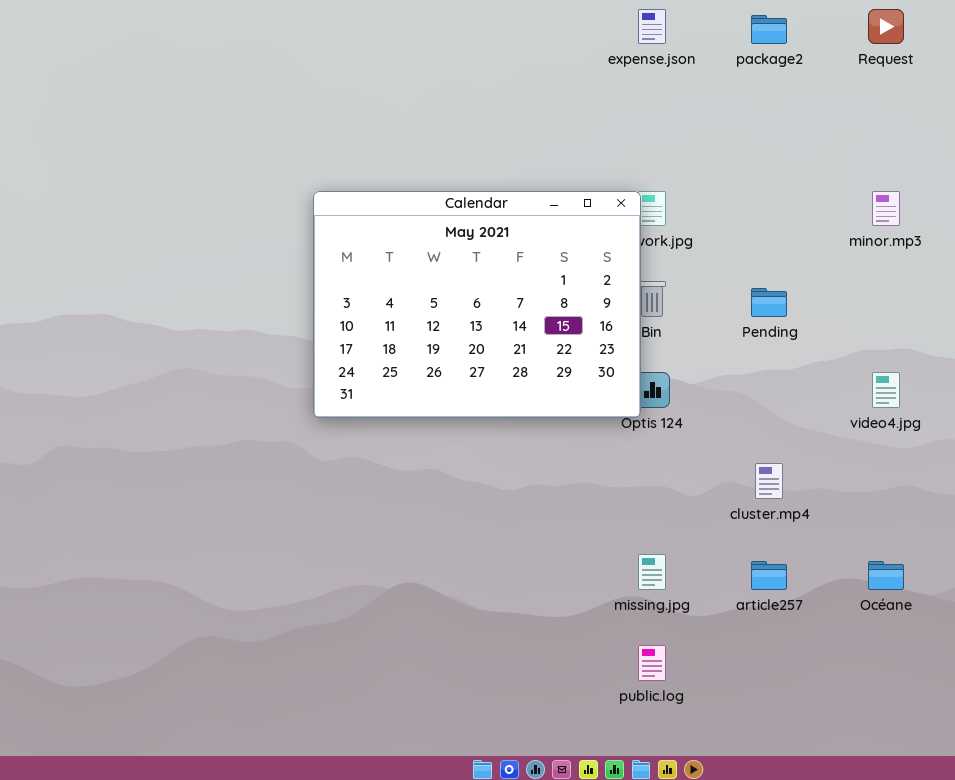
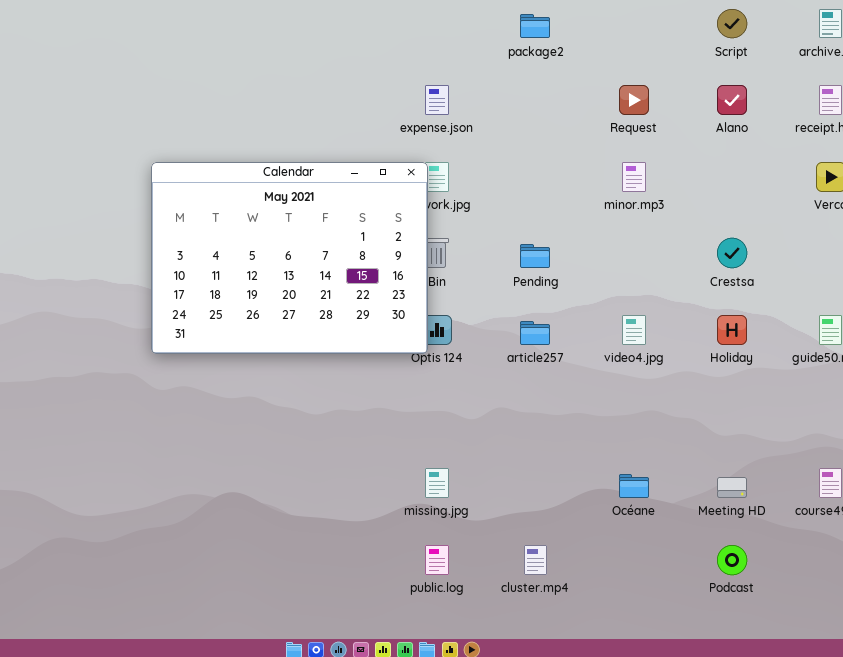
expense.json: [638,9,666,44] -> [425,85,449,115], moved
Request: [868,9,904,44] -> [619,85,649,115], moved
cluster.mp4: [755,463,783,499] -> [524,545,547,575], moved
article257: [751,561,787,590] -> [520,321,550,345], moved

